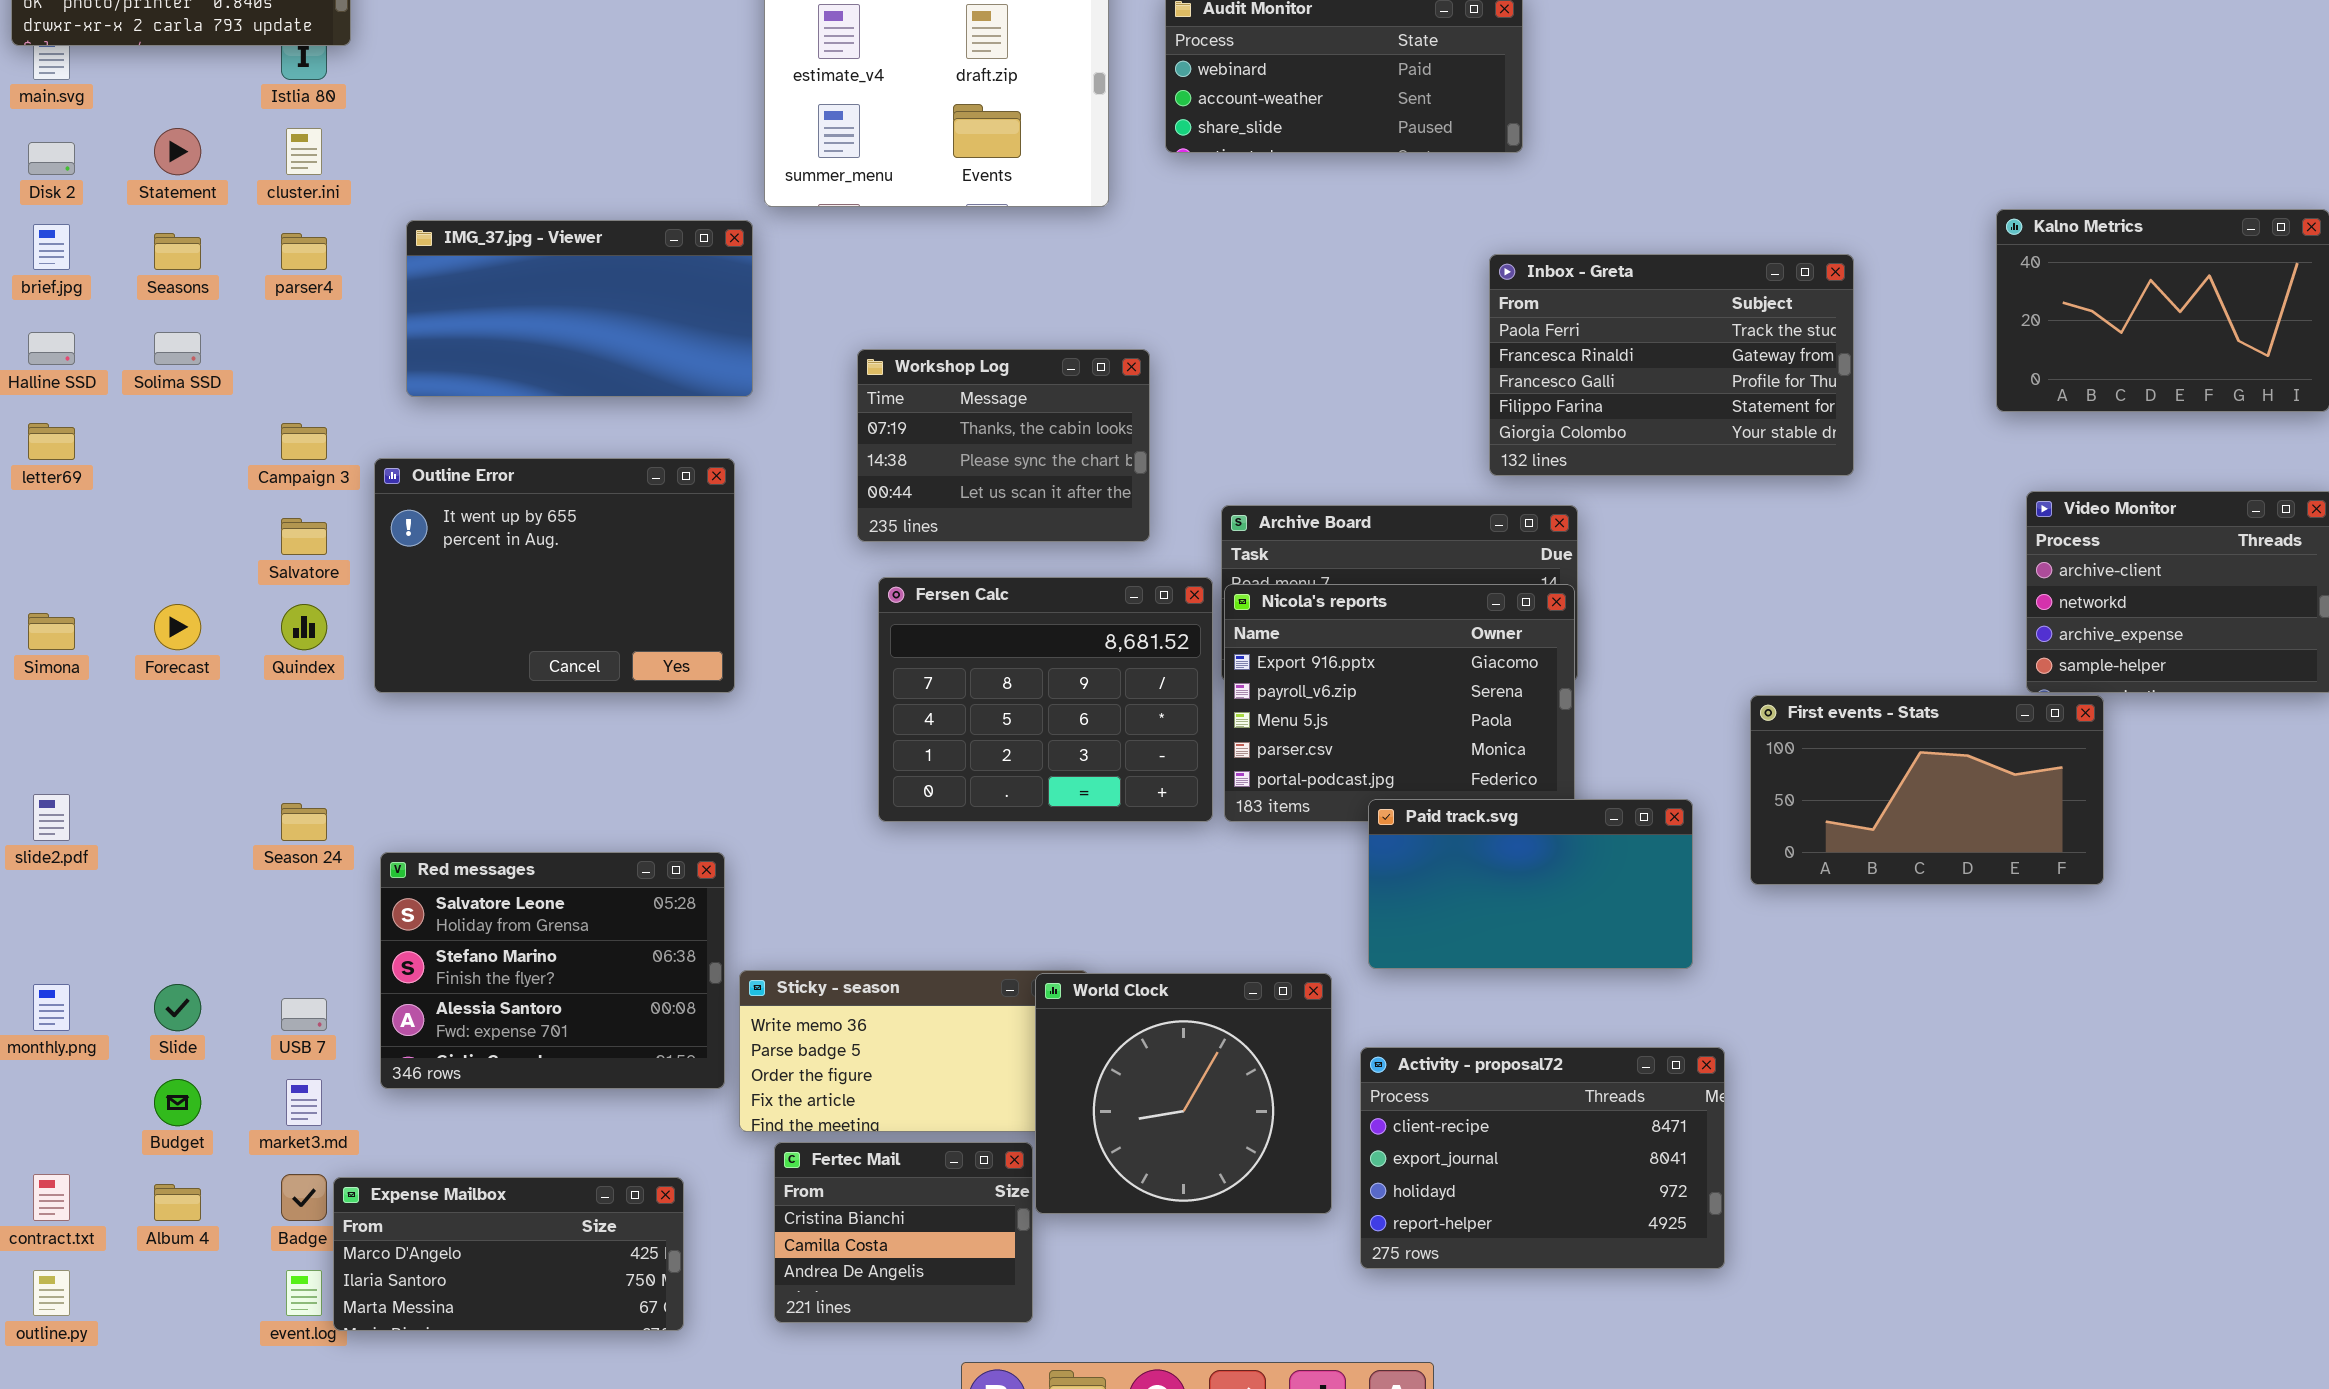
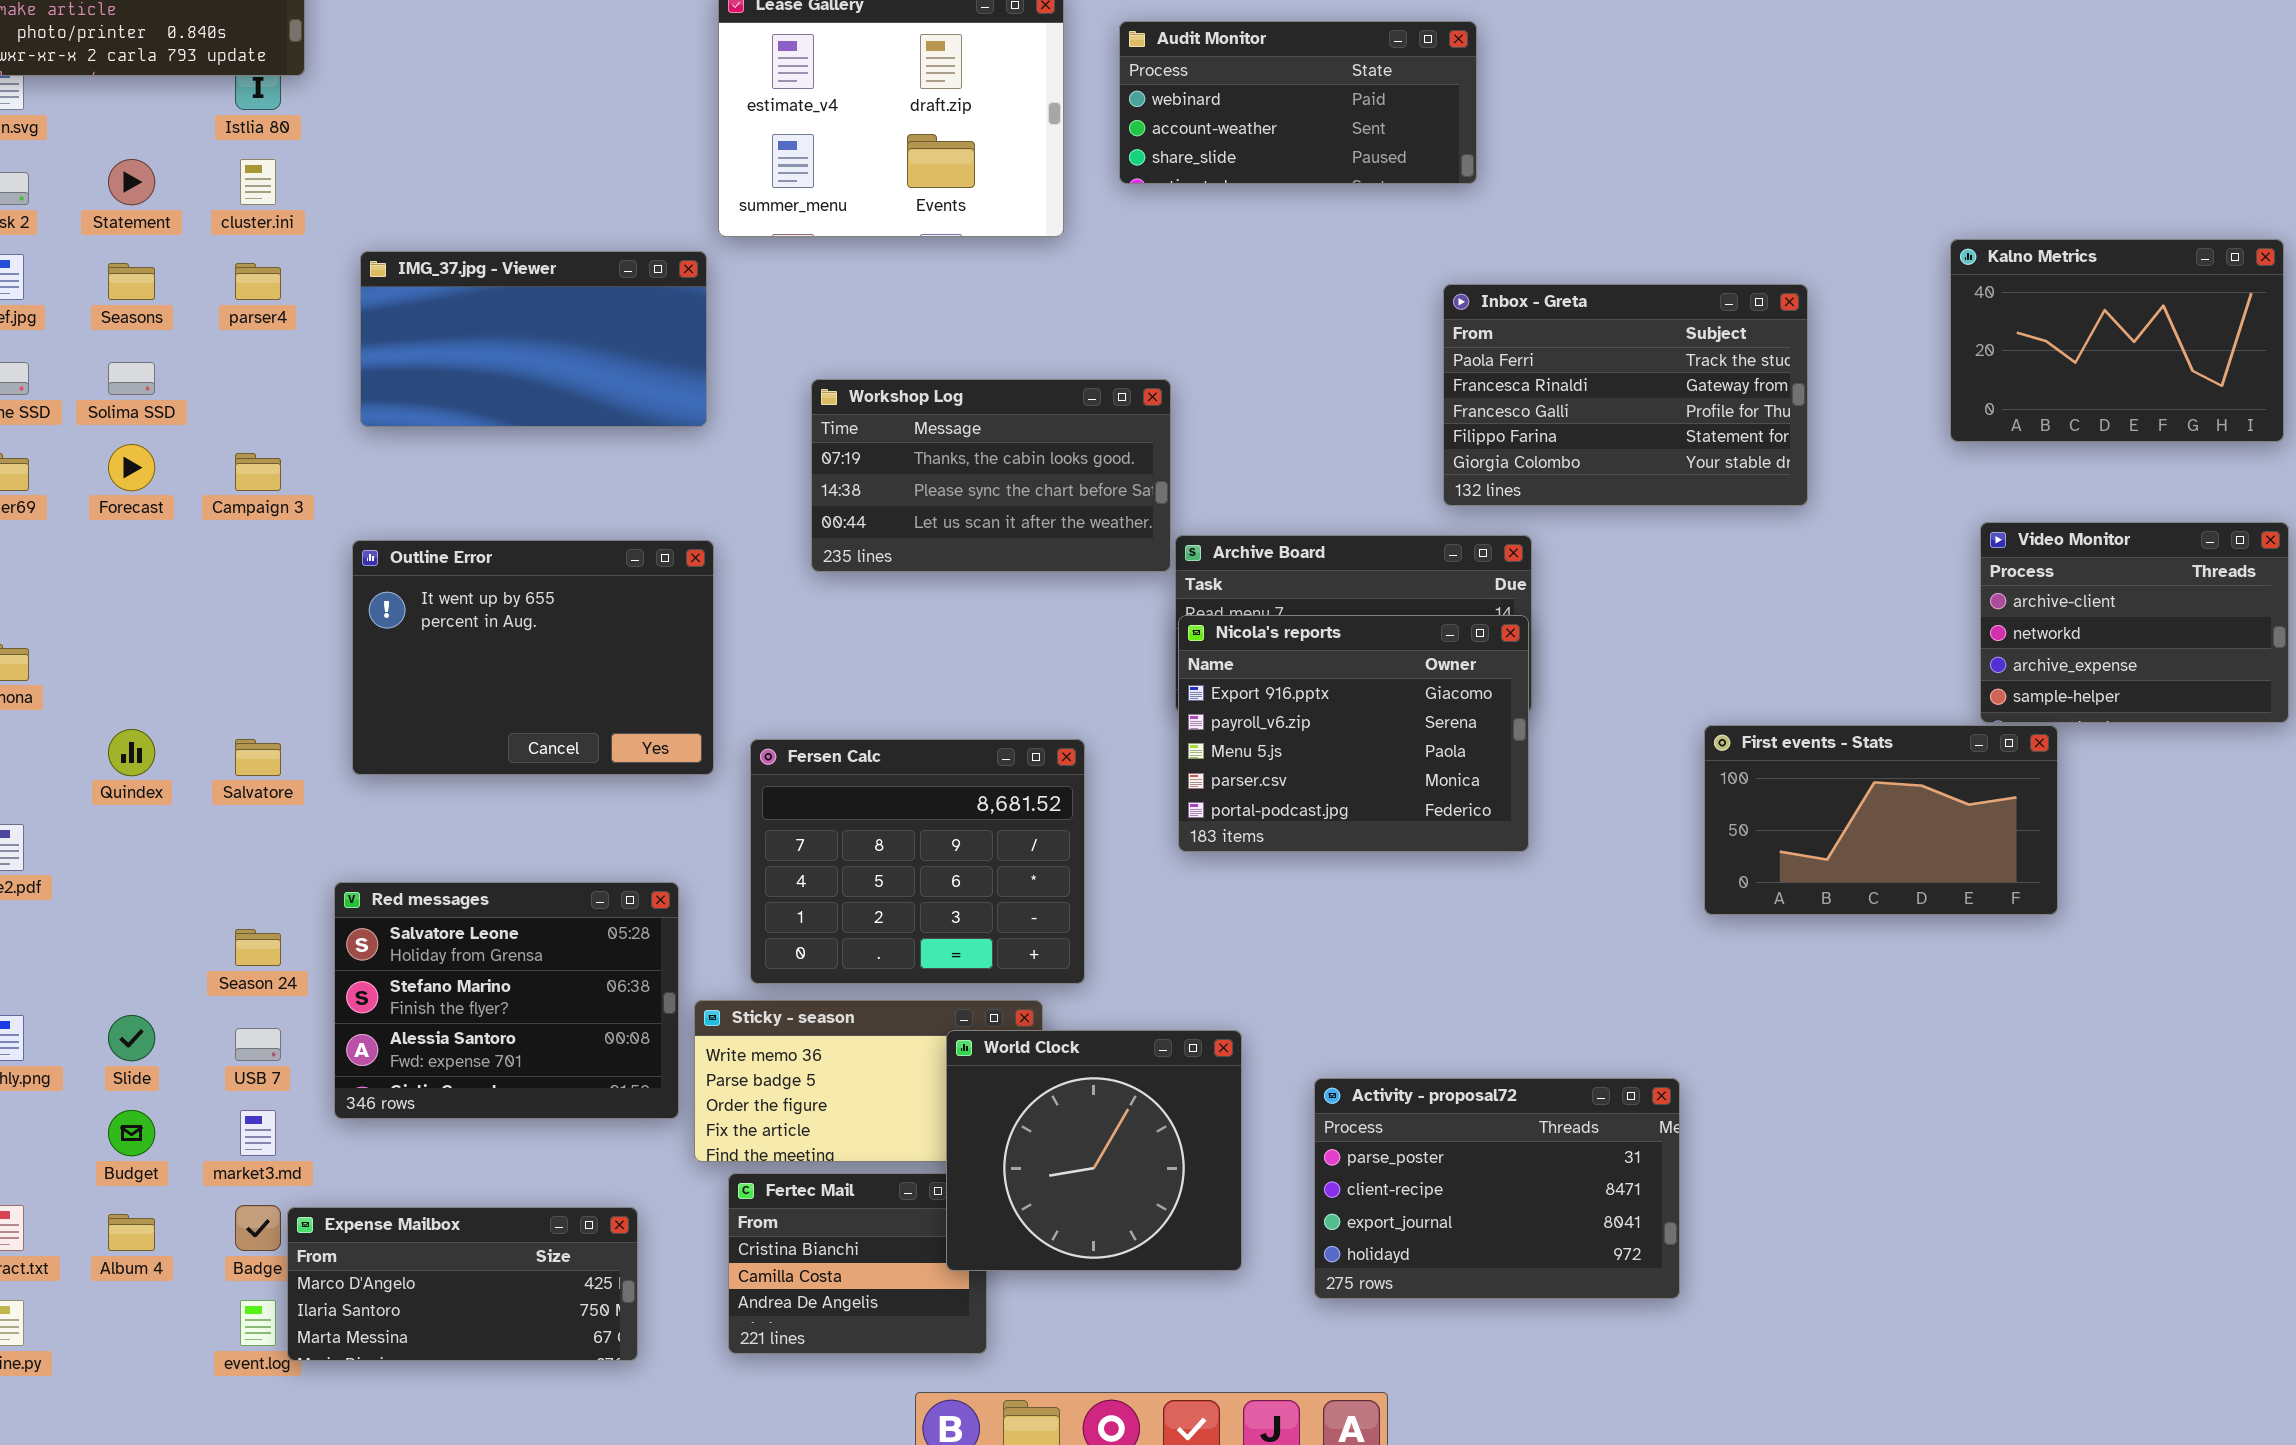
Workshop Log: [857,349,1150,542] -> [811,379,1171,572], resized
Outline Error: [374,458,735,693] -> [352,540,714,775], moved
Salvatore: [281,518,327,555] -> [235,739,281,776], moved
Fersen Calc: [878,577,1213,822] -> [750,739,1085,984], moved
Forecast: [154,604,201,650] -> [108,444,155,491], moved
Quindex: [281,604,327,650] -> [108,729,155,776], moved
Paid track.svg: [1368,799,1693,969] -> none, closed
Season 24: [281,803,327,841] -> [235,929,281,966], moved
World Clock: [1035,973,1332,1214] -> [946,1030,1242,1271], moved
Activity - proposal72: [1360,1047,1725,1269] -> [1314,1078,1680,1299], scrolled up 1 row

